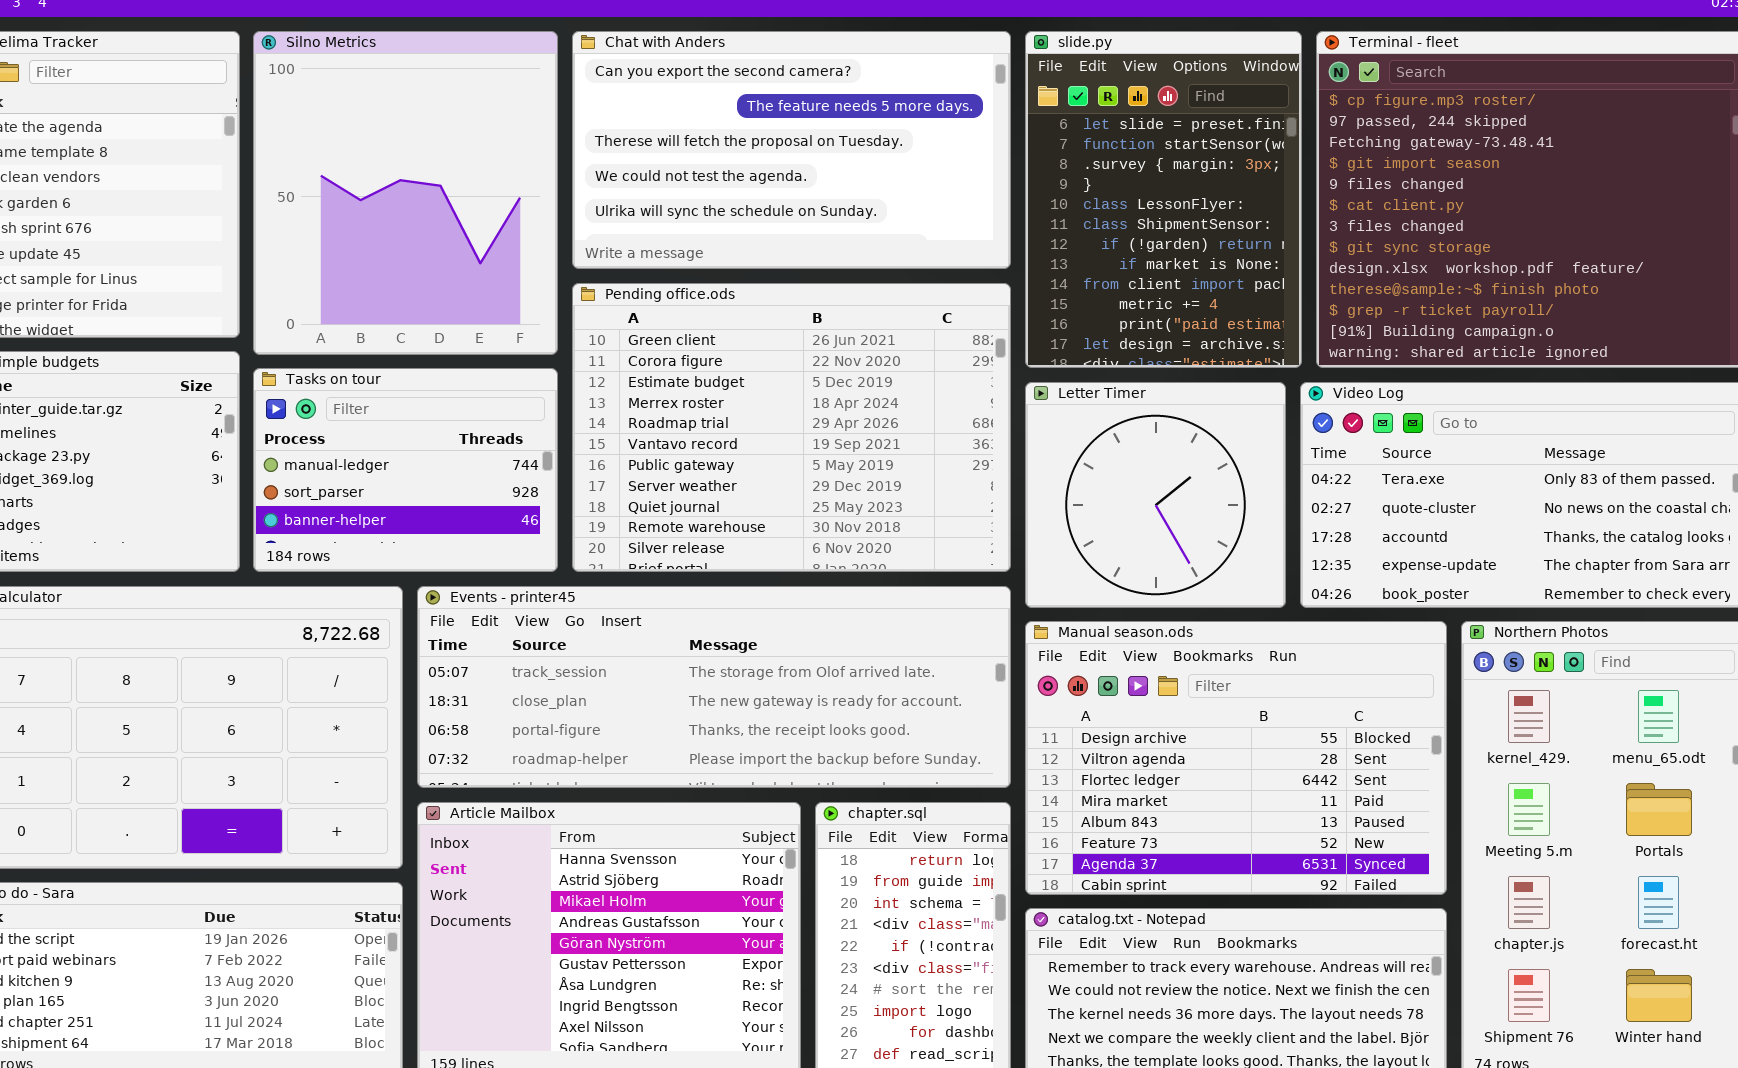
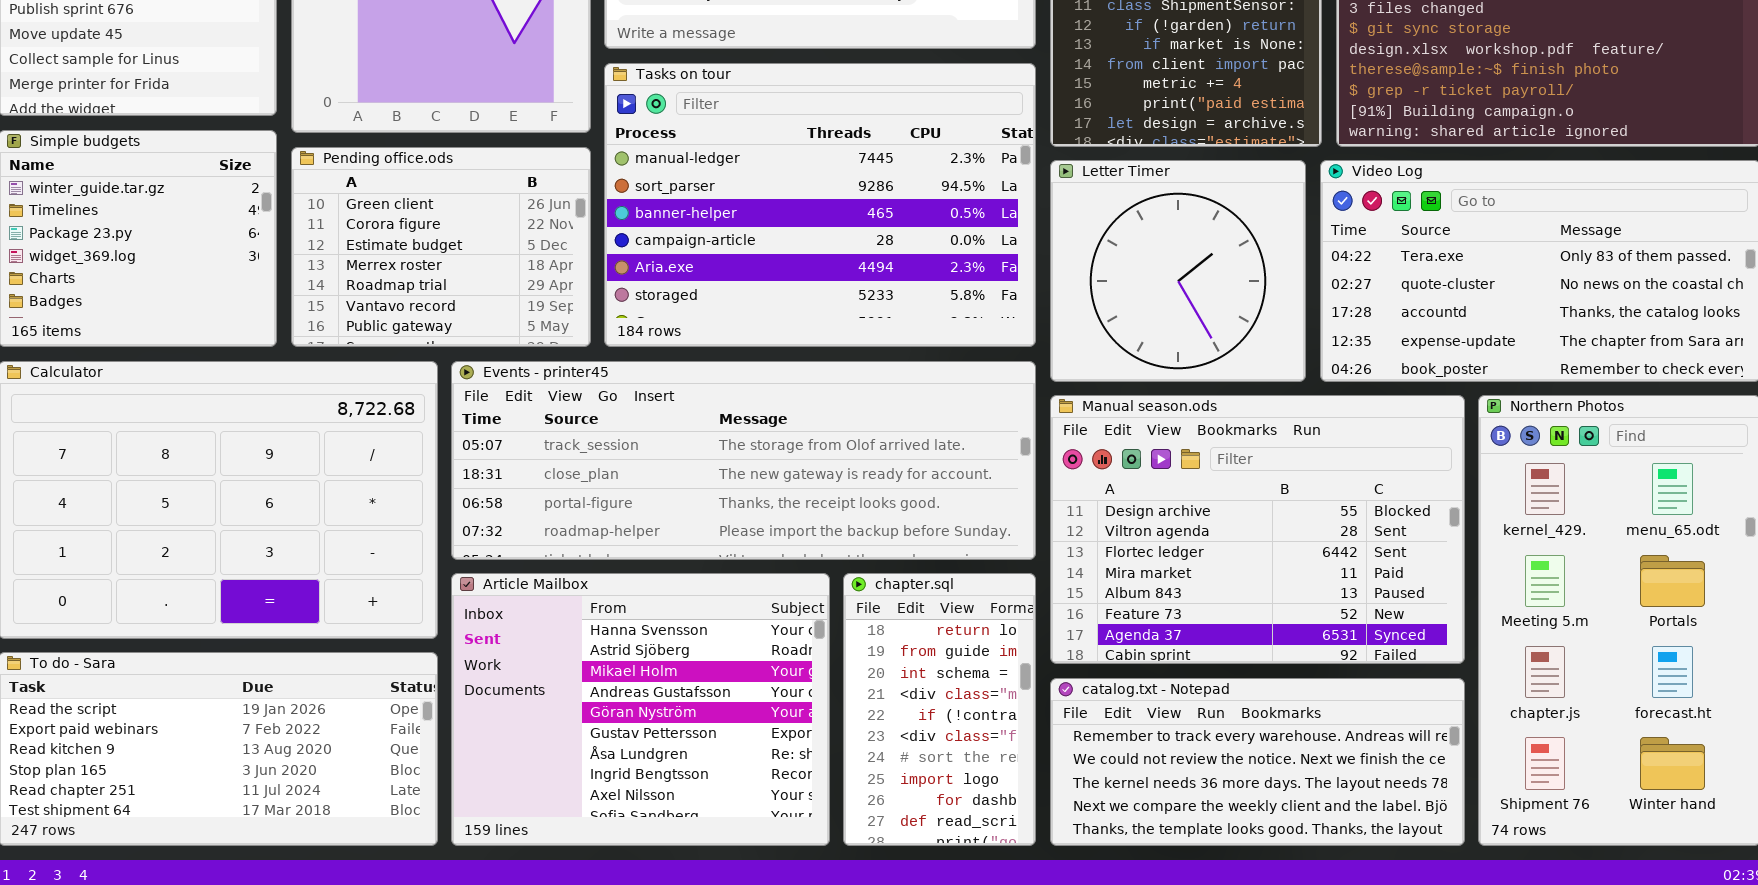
Pending office.ods: [572,283,1011,572] -> [291,147,591,347], moved, resized
Tasks on tour: [253,368,558,572] -> [604,63,1036,347], moved, resized

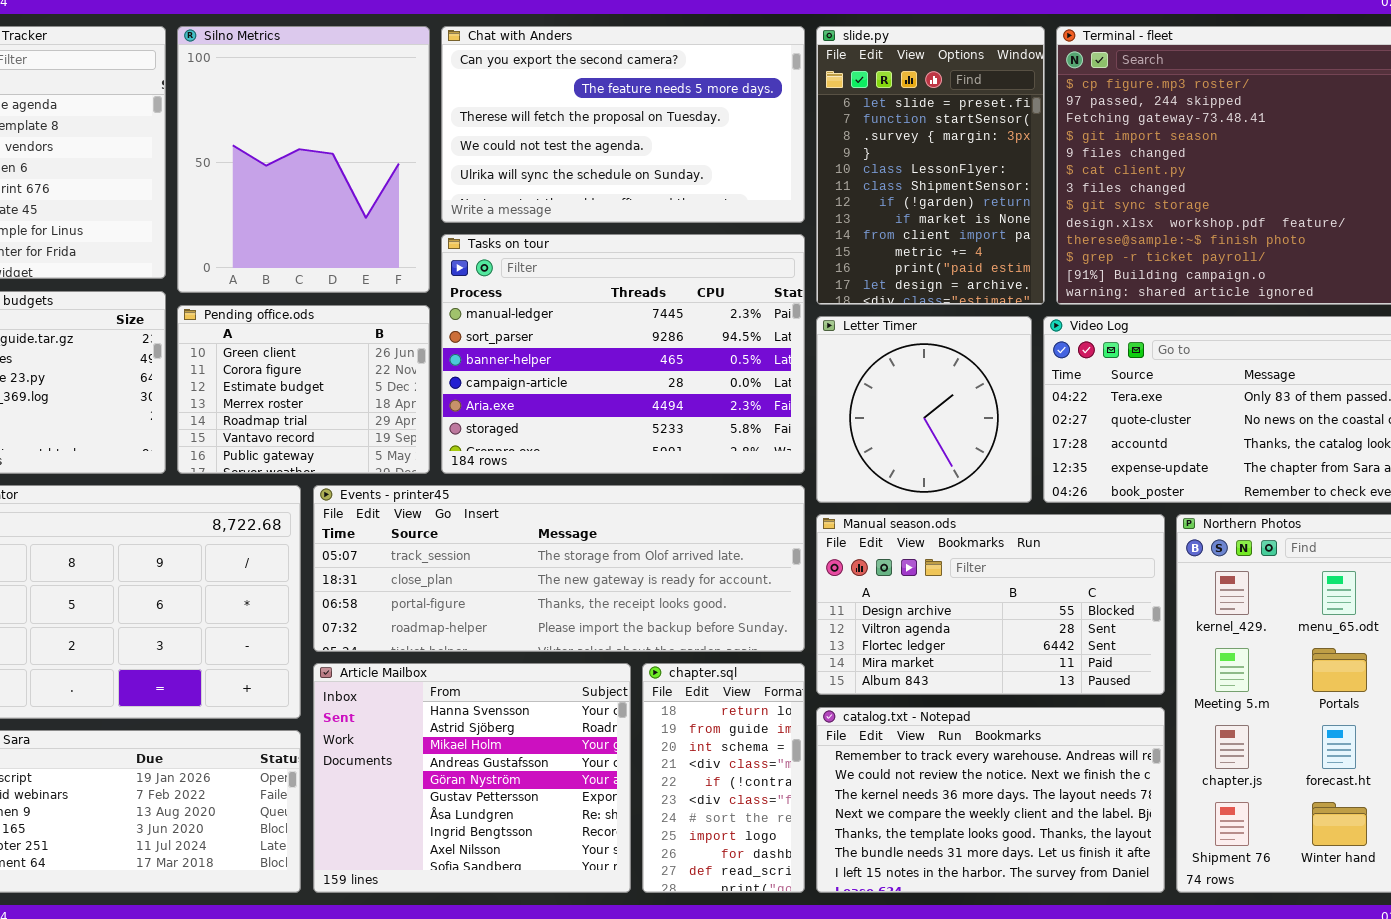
Manual season.ods: [1050,395,1465,664] -> [816,514,1165,695], resized
catalog.txt - Notepad: [1050,678,1465,846] -> [816,707,1165,893], resized

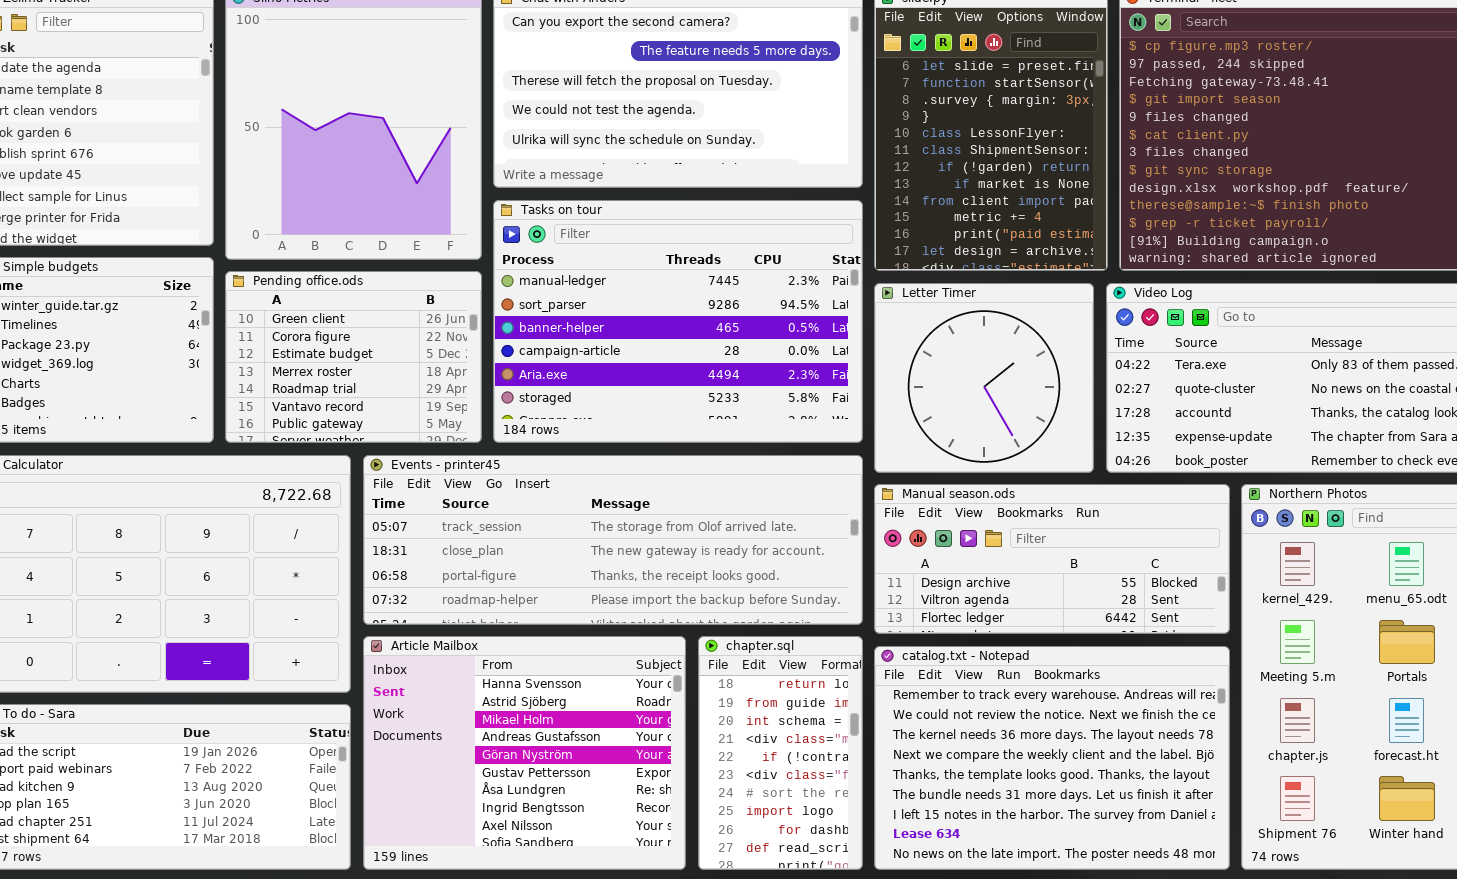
Manual season.ods: [816,514,1165,695] -> [874,484,1230,634], resized
catalog.txt - Notepad: [816,707,1165,893] -> [874,646,1230,870], resized

